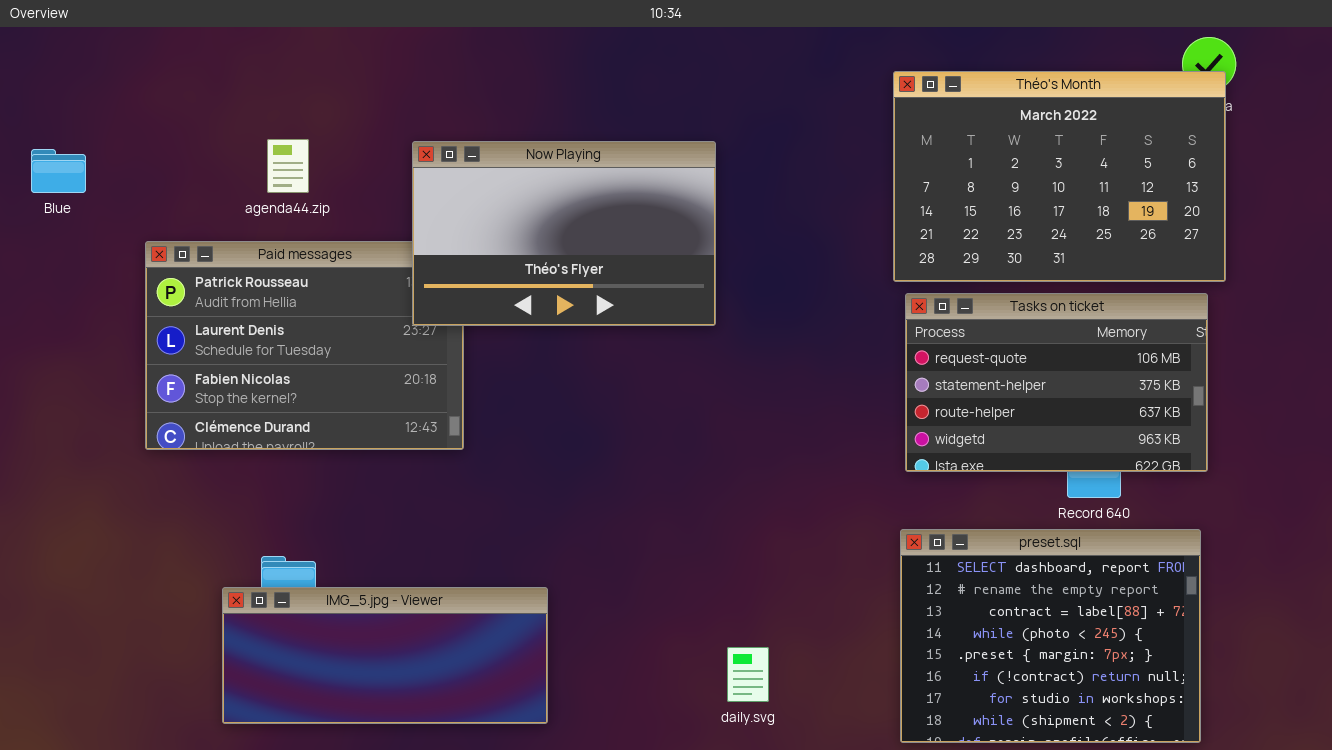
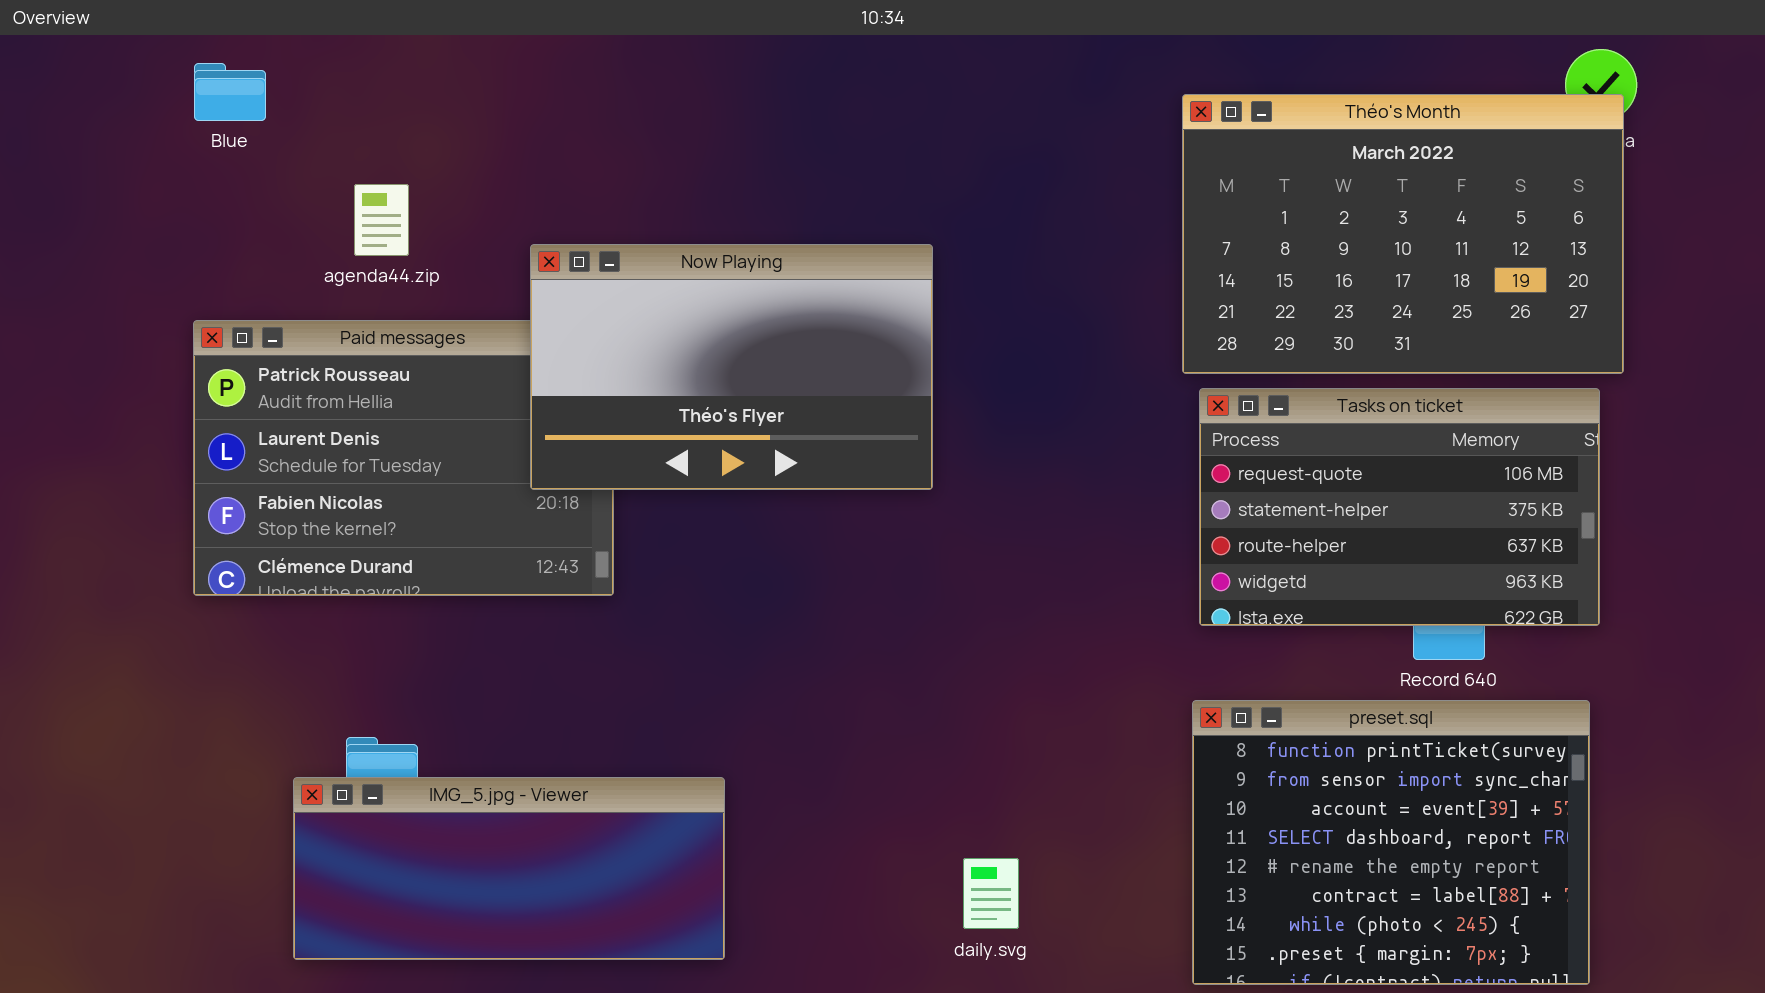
Now Playing: [412,141,716,326] -> [530,244,933,490], moved
Blue: [31,149,86,193] -> [194,63,266,121], moved
preset.sql: [900,529,1201,743] -> [1192,700,1590,985], scrolled up 3 rows

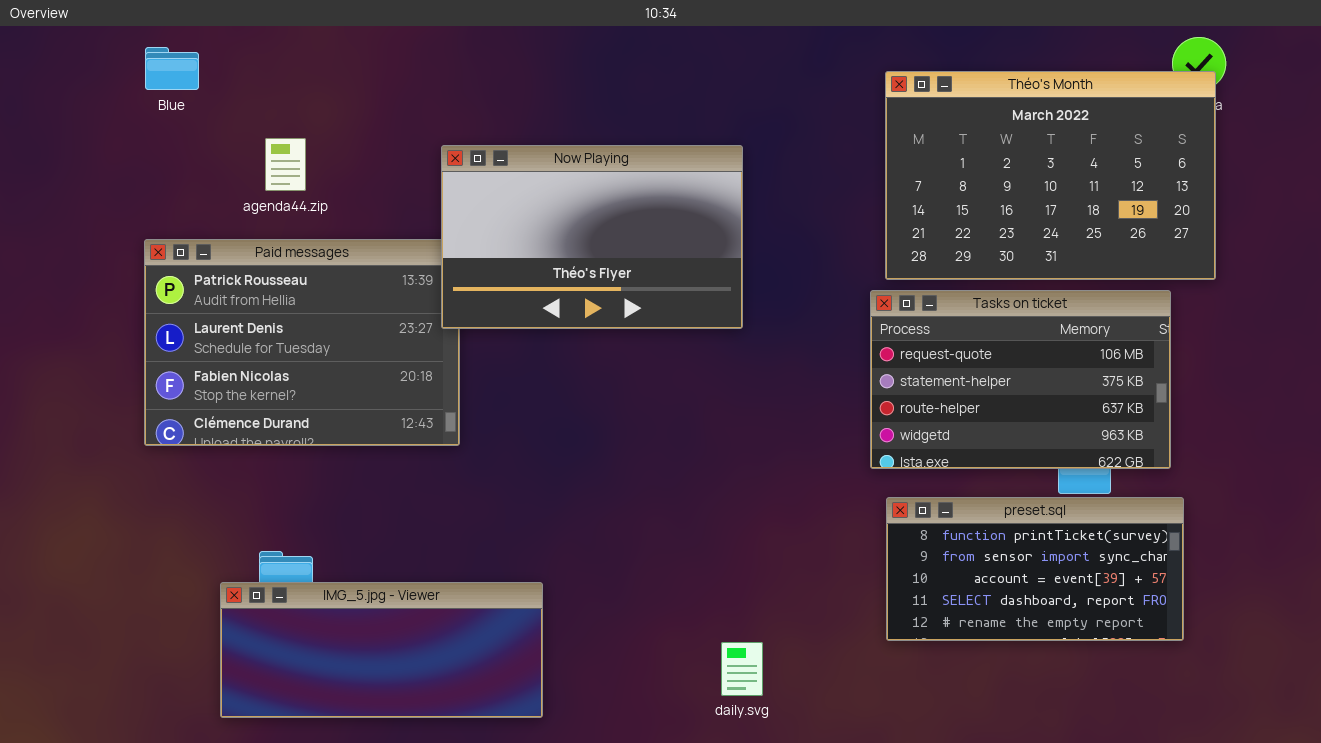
Now Playing: [530,244,933,490] -> [441,145,743,329], moved
Tasks on ticket: [1199,388,1600,626] -> [870,290,1171,469], moved
preset.sql: [1192,700,1590,985] -> [886,497,1184,641], moved, resized

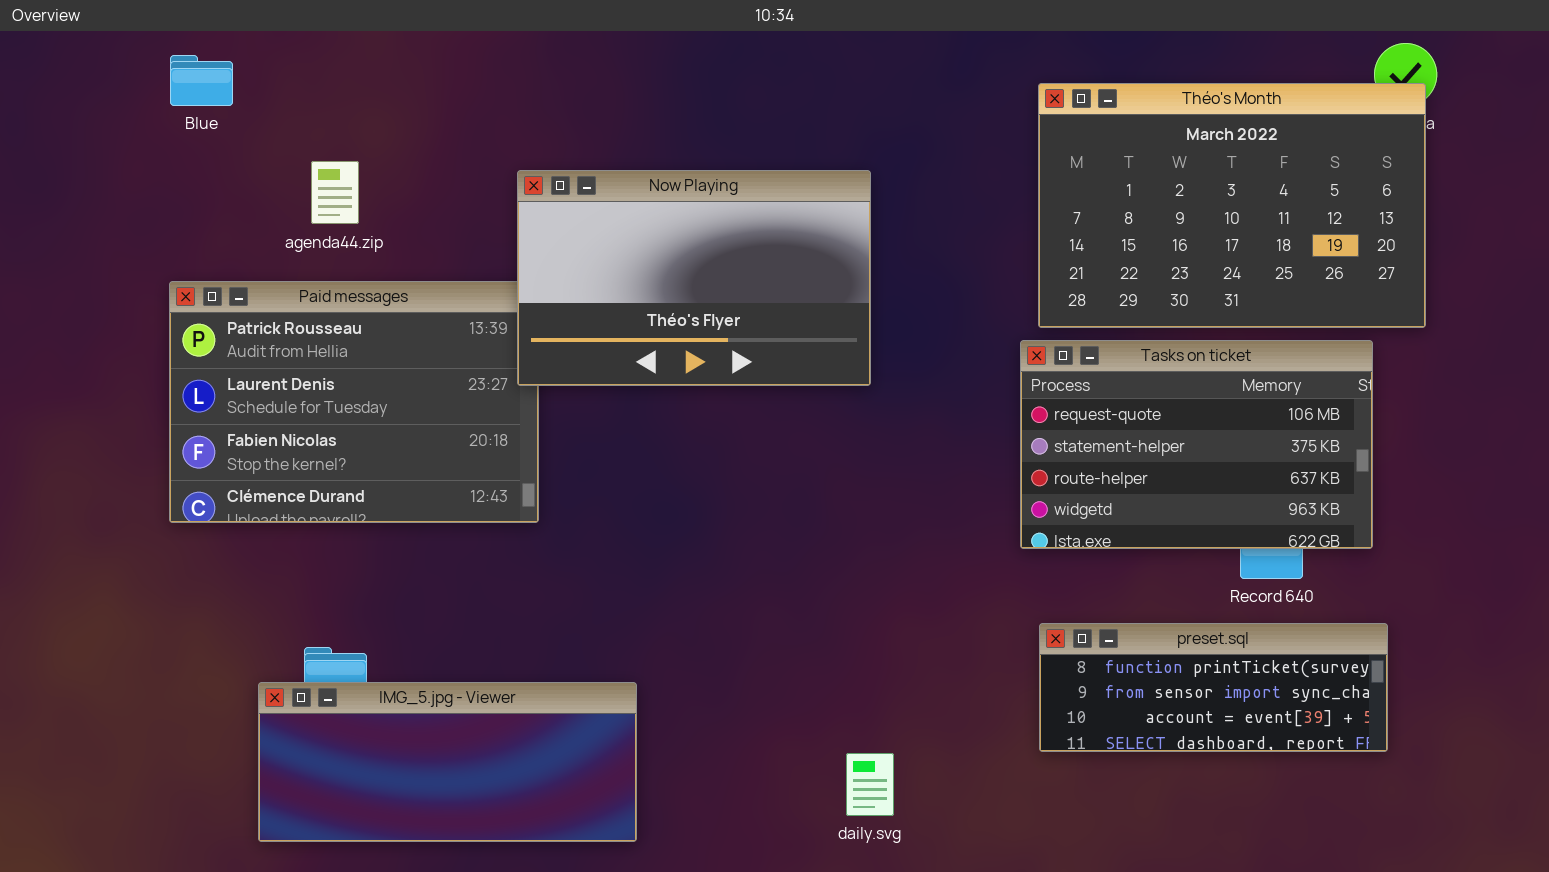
preset.sql: [886,497,1184,641] -> [1039,623,1388,752], resized

